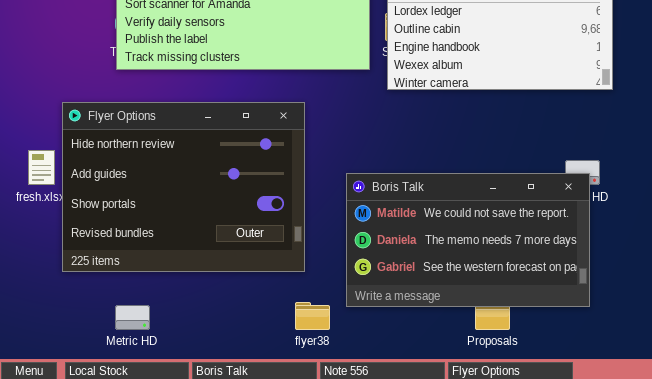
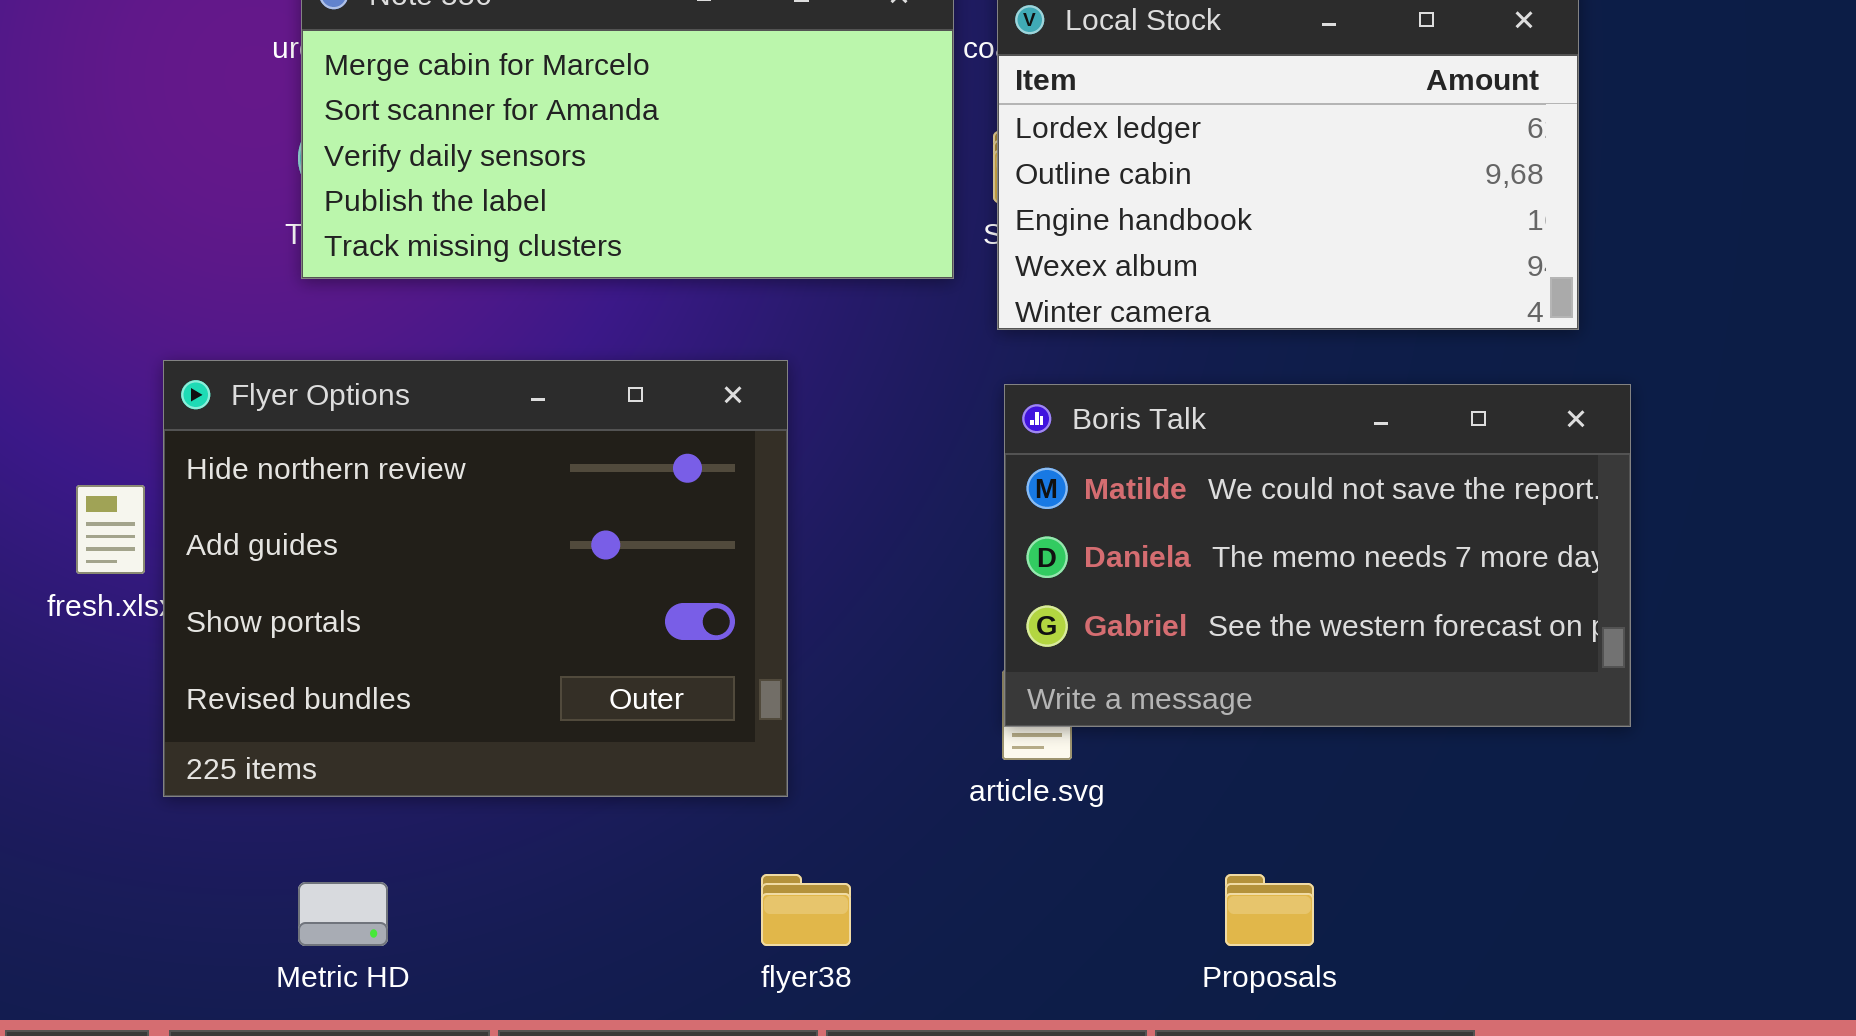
Boris Talk: [346,173,590,307] -> [1004,384,1631,727], moved

